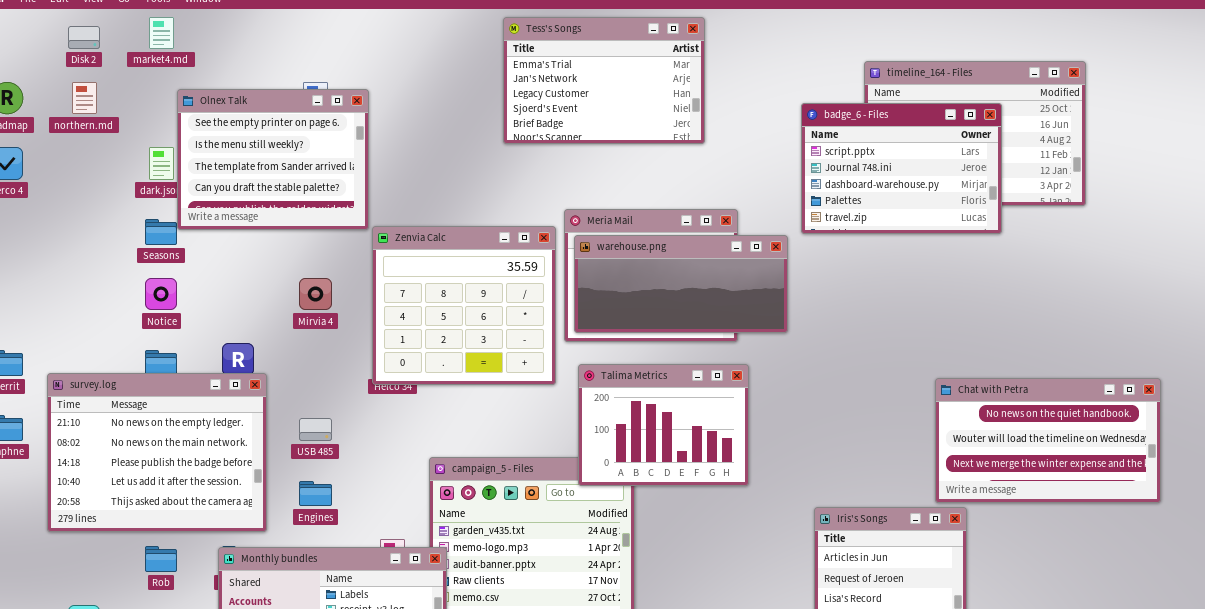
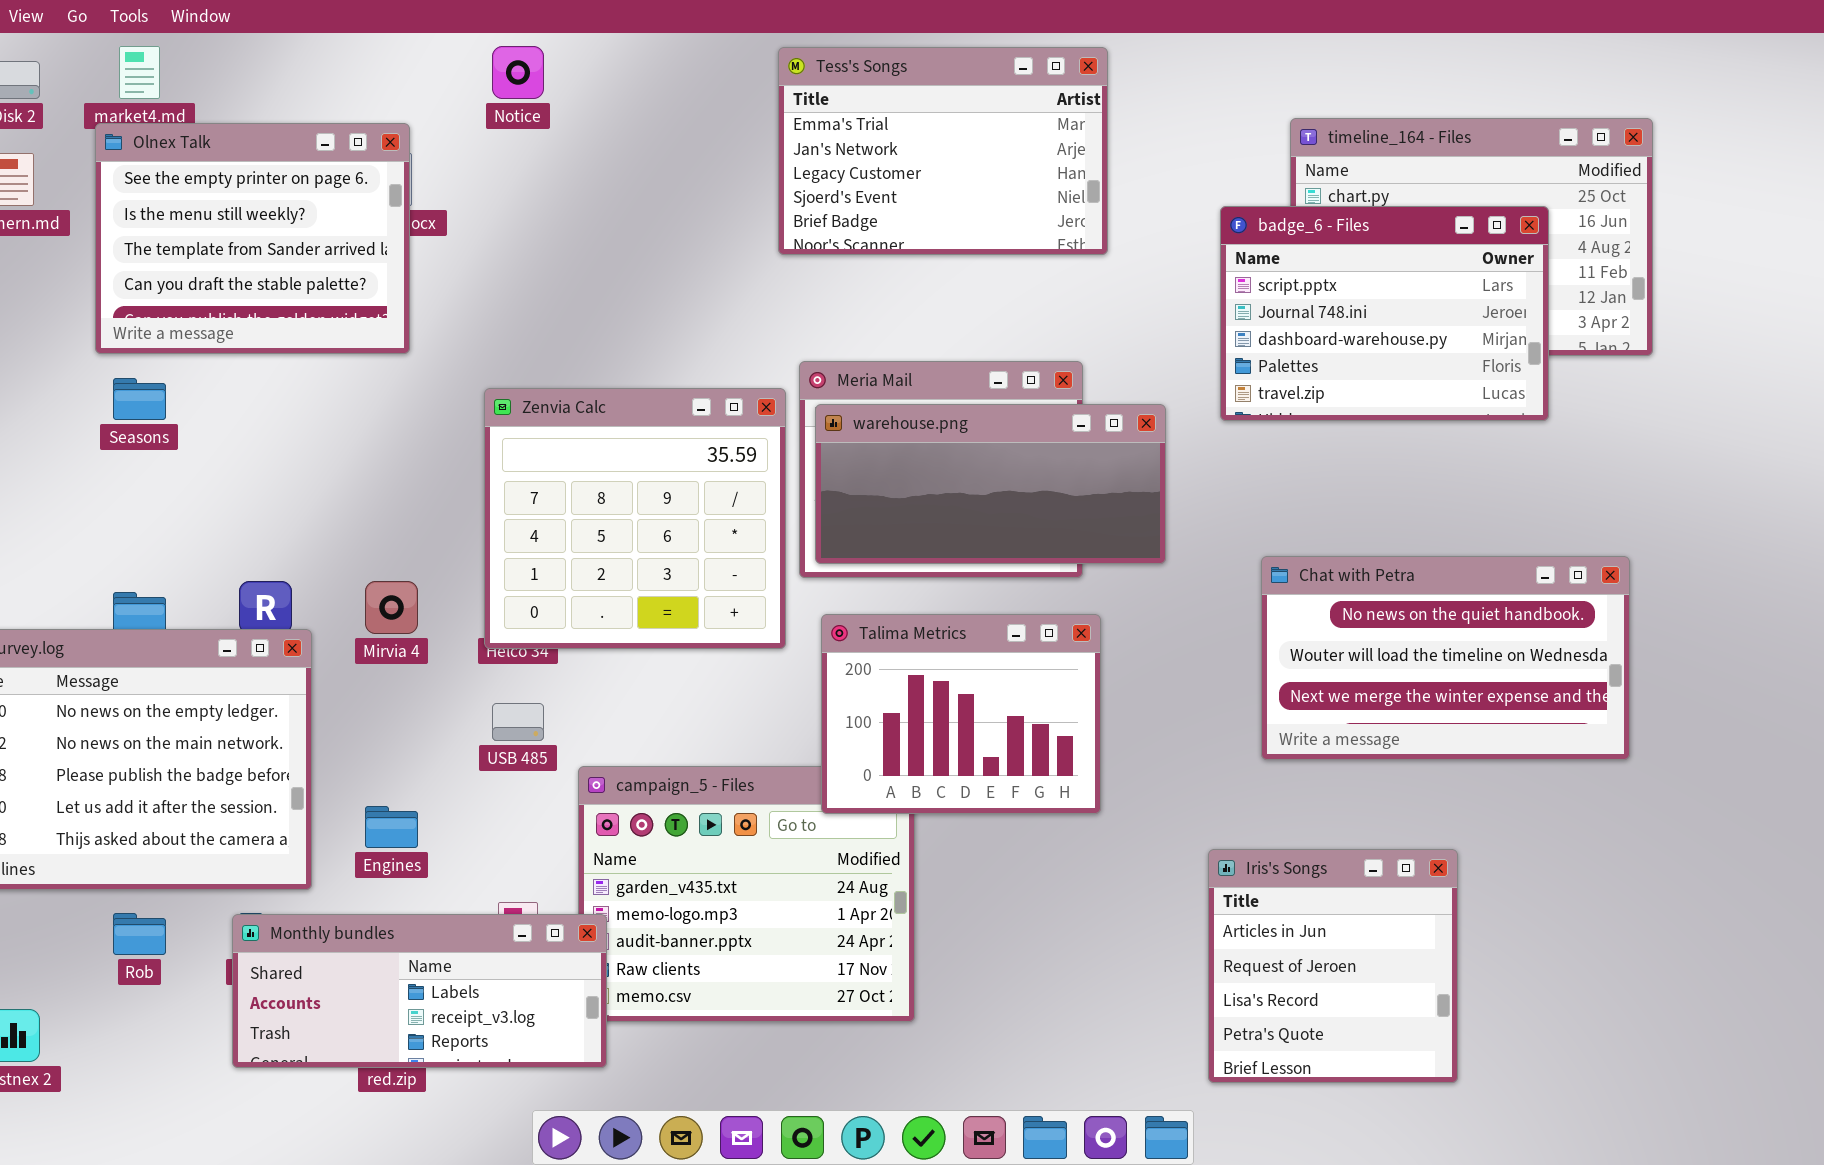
Tess's Songs: [503,17,705,144] -> [778,47,1108,255], moved
Olnex Talk: [177,89,369,230] -> [95,123,410,354], moved
badge_6 - Files: [801,103,1002,234] -> [1220,206,1549,421], moved
Notice: [145,278,177,310] -> [492,46,544,99], moved
Mirvia 4: [299,278,332,310] -> [365,581,418,634], moved
Chat with Petra: [935,378,1161,503] -> [1261,556,1630,760], moved
USB 485: [299,418,332,441] -> [492,703,544,741], moved

